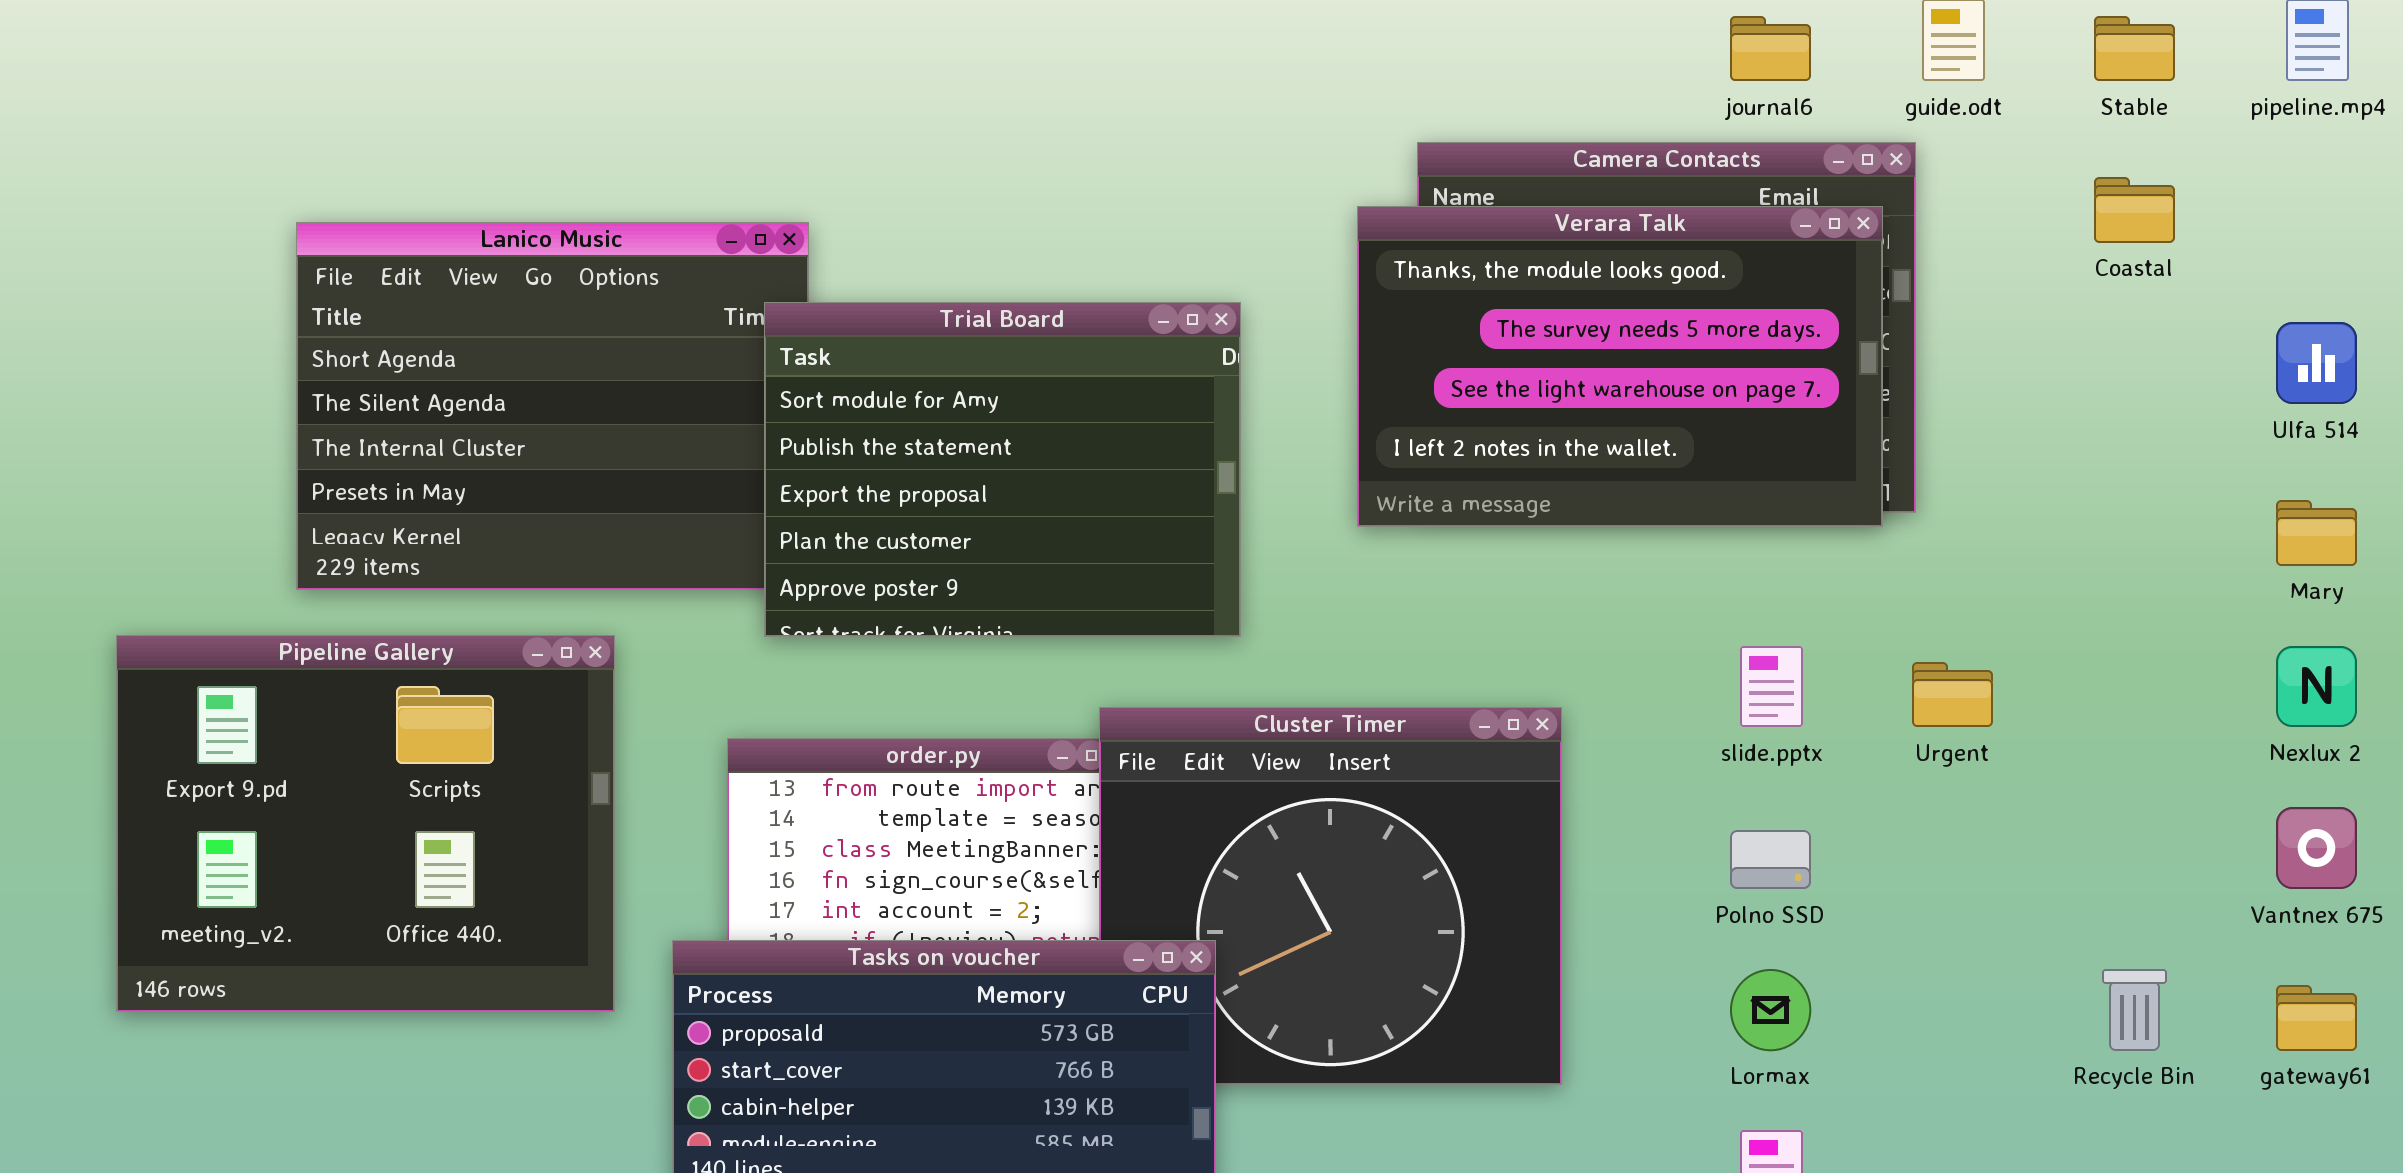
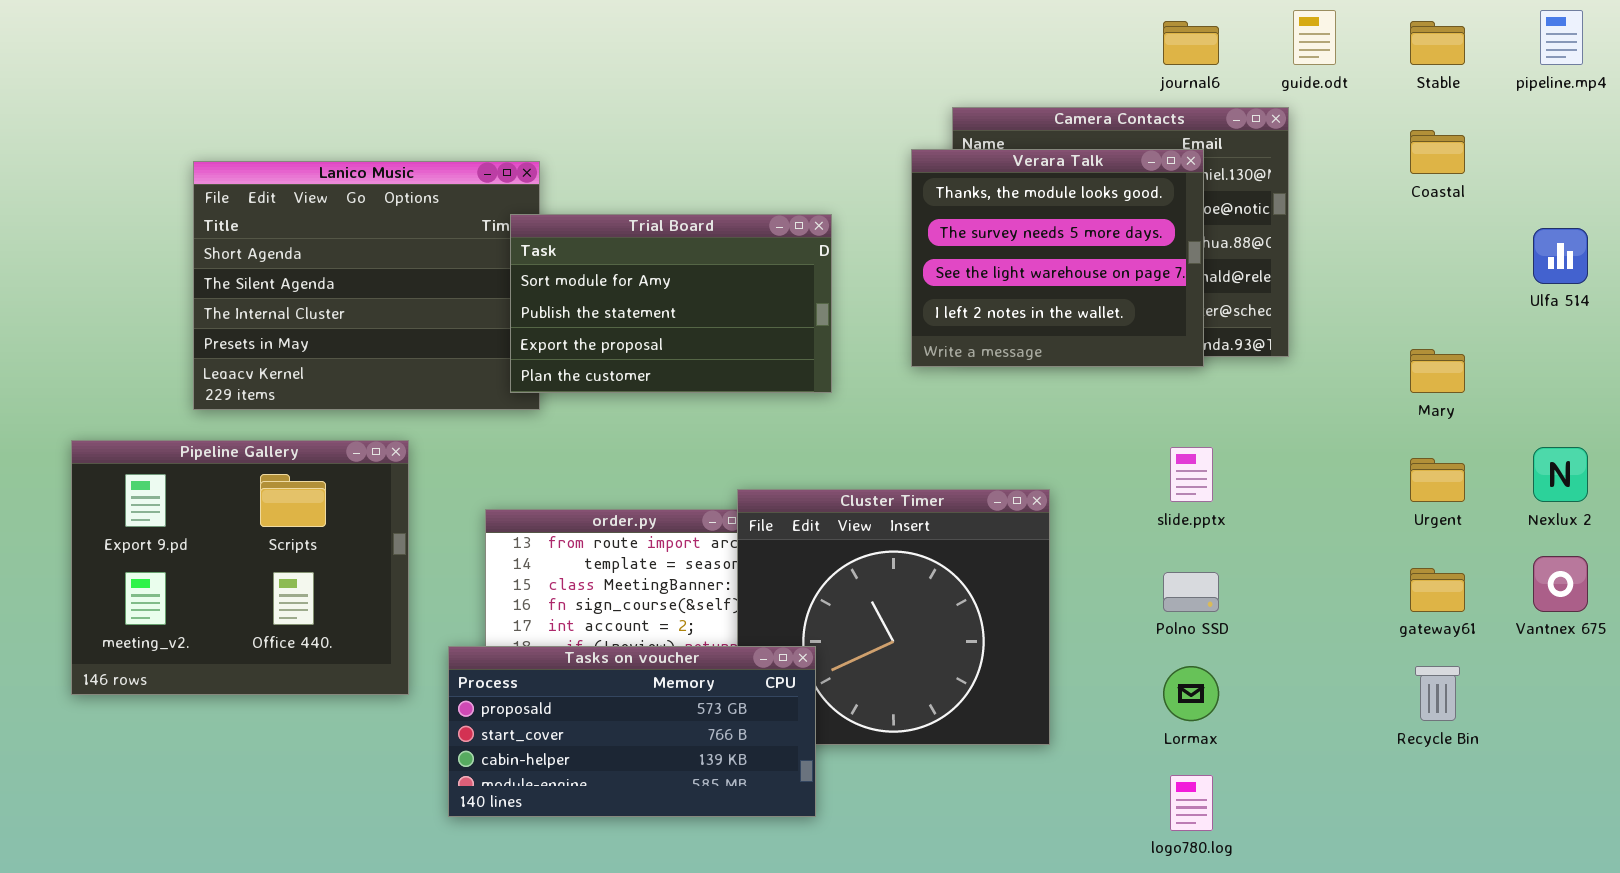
Verara Talk: [1357,206,1883,527] -> [911,149,1204,367], resized
Trial Board: [764,302,1241,637] -> [510,214,832,393], resized
Mary: [2276,500,2357,566] -> [1410,349,1465,393], moved
Urgent: [1912,662,1993,727] -> [1410,458,1465,502], moved
gateway61: [2276,985,2357,1051] -> [1410,568,1465,612], moved

